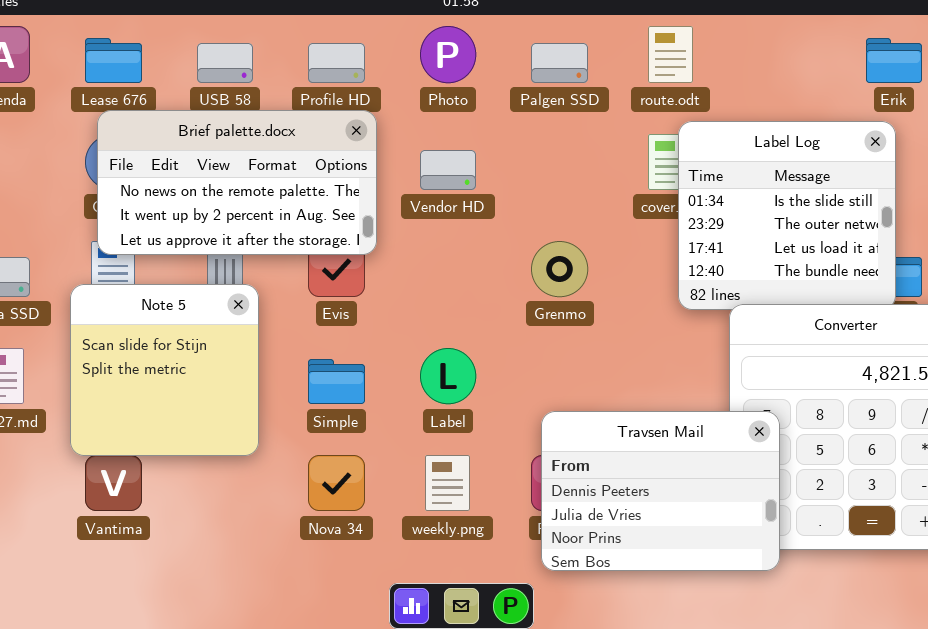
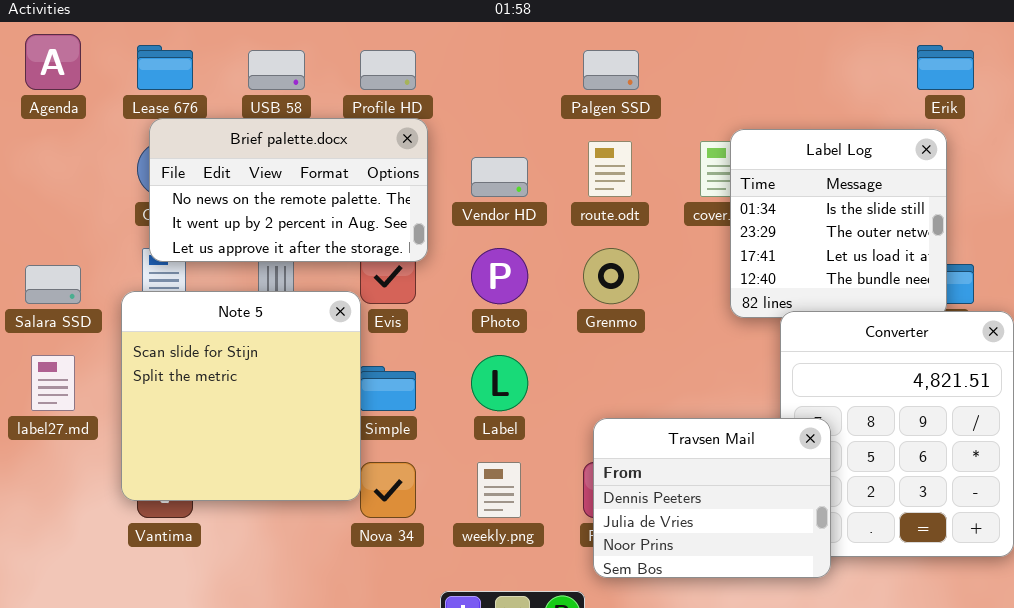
Photo: [420,26,476,83] -> [471,248,528,304], moved
route.odt: [648,26,693,83] -> [588,141,632,197], moved
Note 5: [70,284,259,456] -> [121,291,361,501], resized

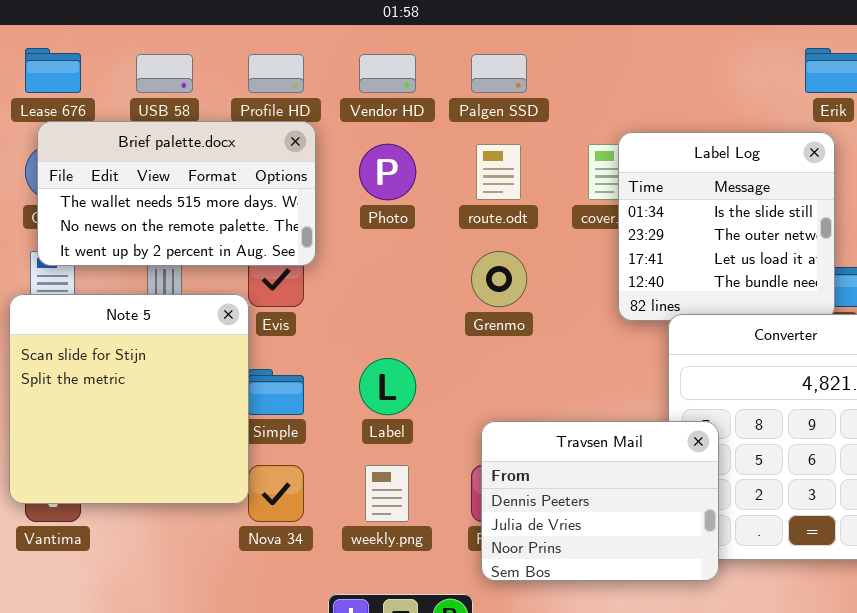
Brief palette.docx: [149,118,428,262] -> [37,121,316,266], scrolled up 1 row
Vendor HD: [471,157,528,197] -> [359,54,416,93], moved
Photo: [471,248,528,304] -> [359,144,416,200], moved

